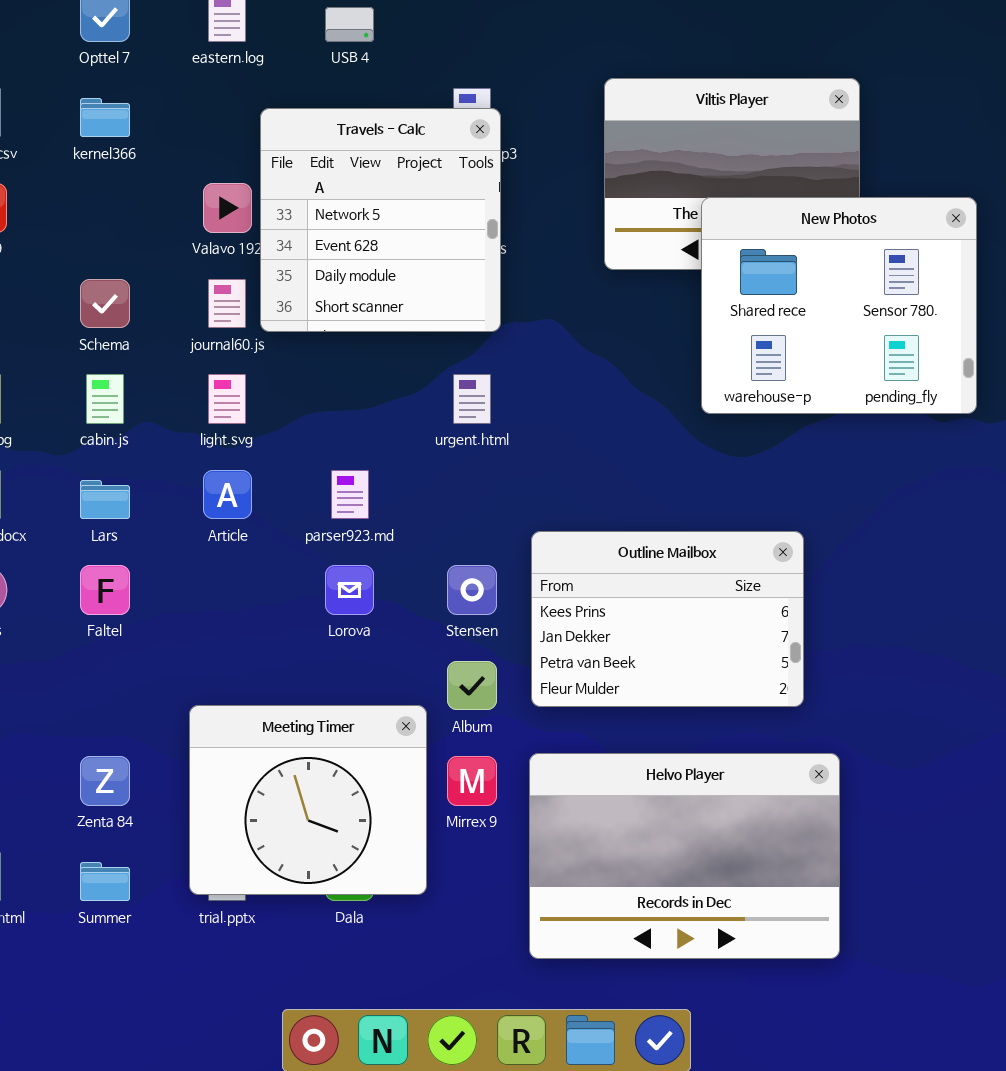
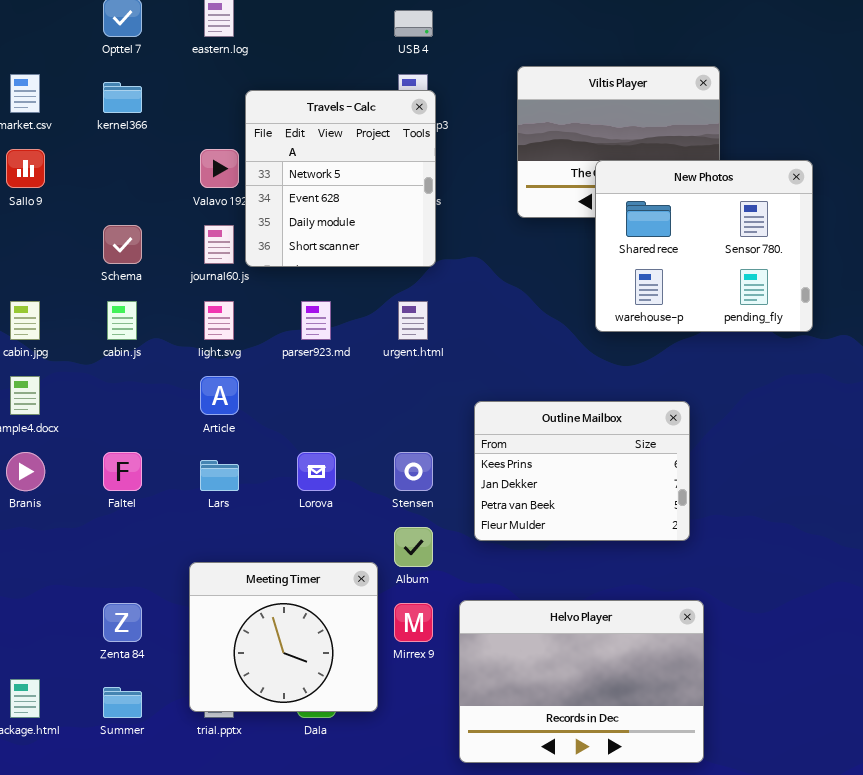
USB 4: [325,7,374,42] -> [394,10,433,37], moved
parser923.md: [331,470,369,519] -> [301,301,331,340], moved
Lars: [80,480,130,519] -> [200,460,239,491], moved
Outline Mailbox: [531,531,804,707] -> [474,401,690,541], moved

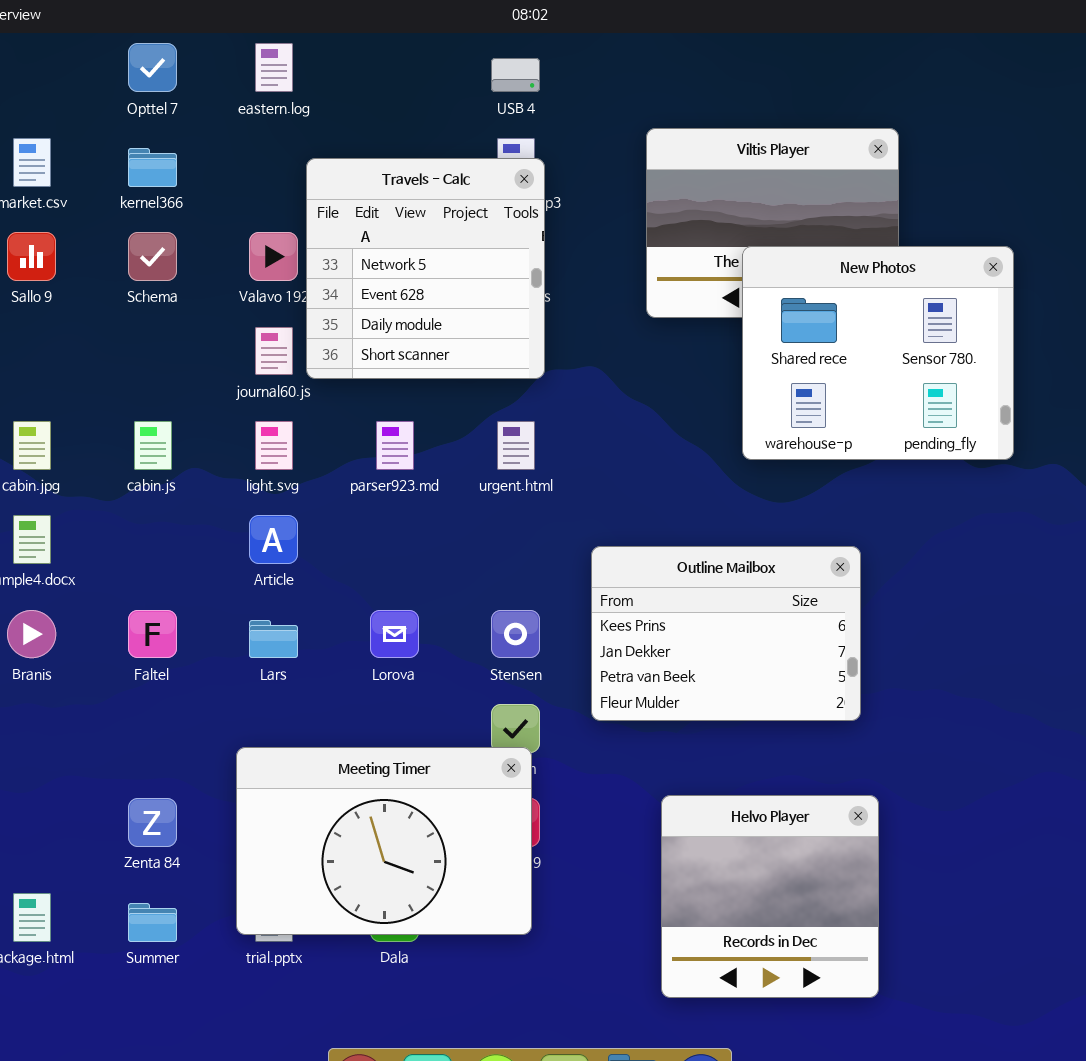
Schema: [103,225,142,264] -> [128,232,177,281], moved
Meeting Timer: [189,562,378,712] -> [236,747,532,935], resized
Helvo Player: [459,600,704,763] -> [661,795,879,998], resized

